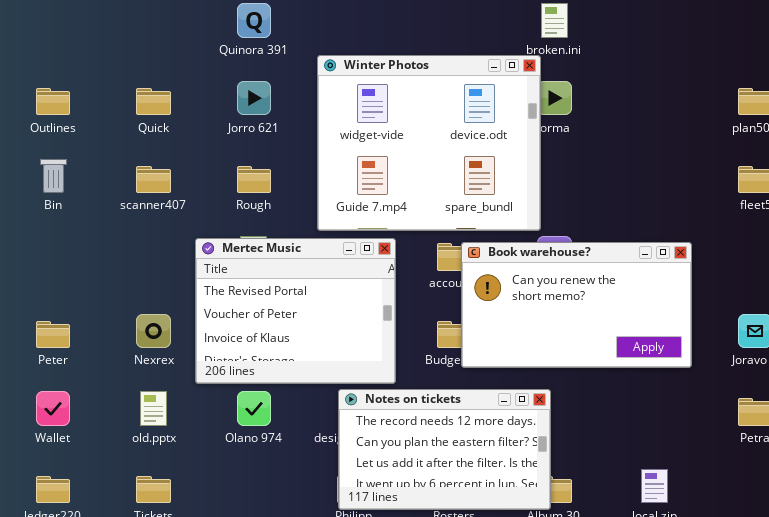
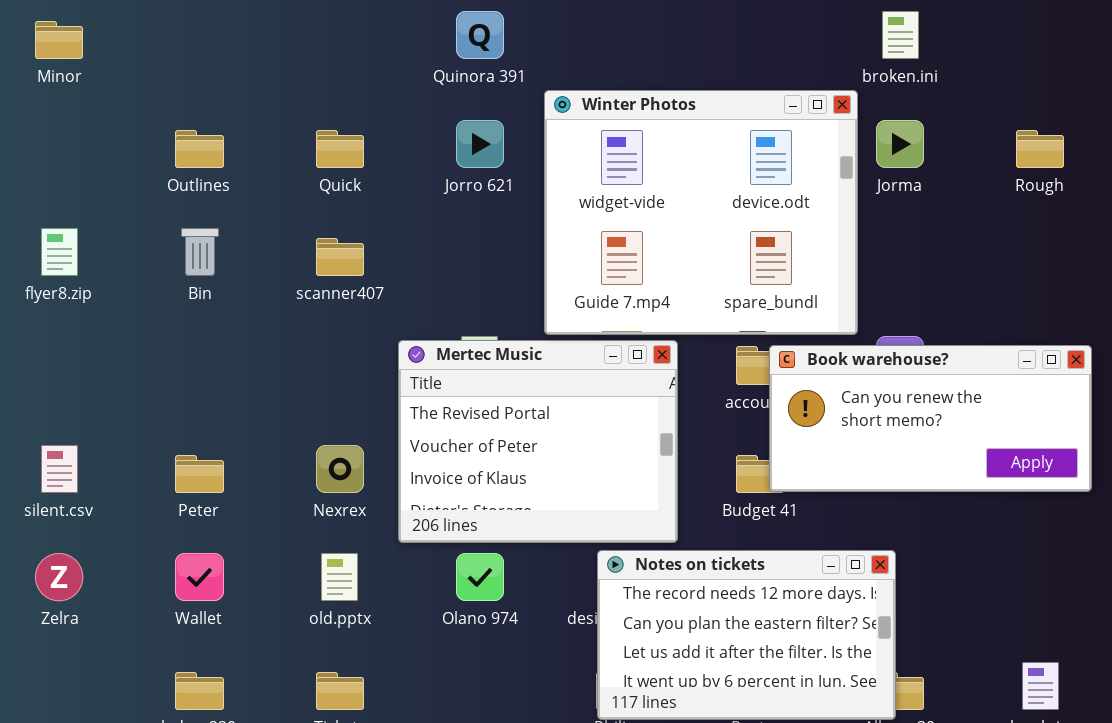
Winter Photos: [317,55,541,231] -> [544,90,858,335], moved
Rough: [237,166,271,193] -> [1016,130,1064,168], moved
Book warehouse?: [461,242,692,368] -> [769,345,1092,492], resized

